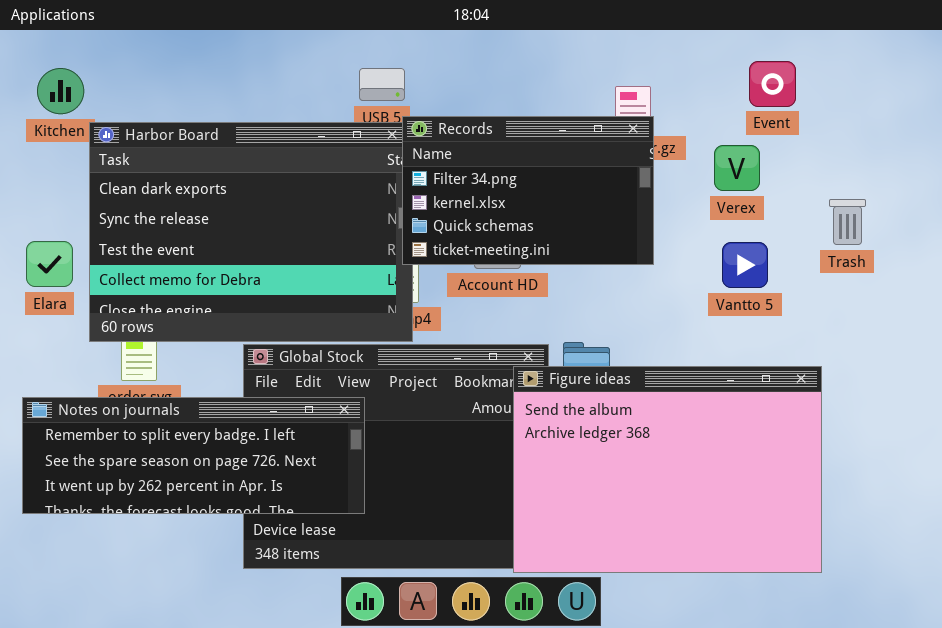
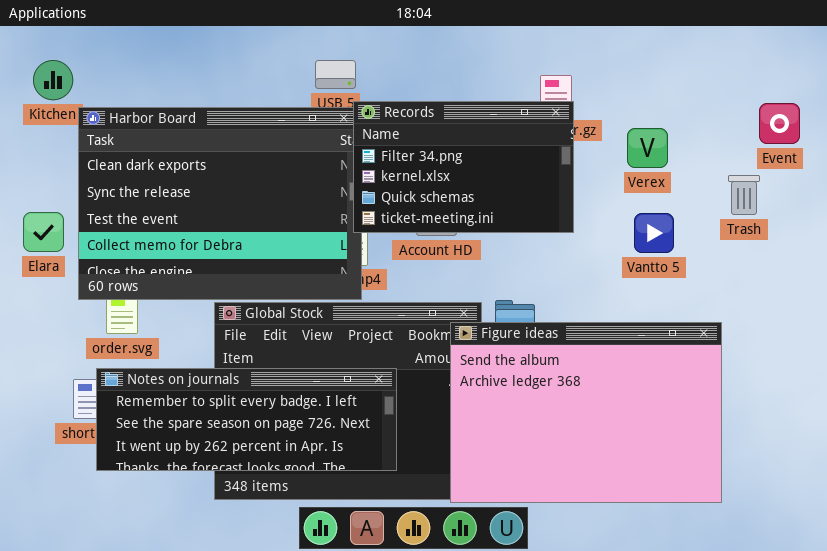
Event: [749,61,796,107] -> [759,103,800,144], moved
Notes on journals: [22,397,365,514] -> [96,368,397,471], moved

